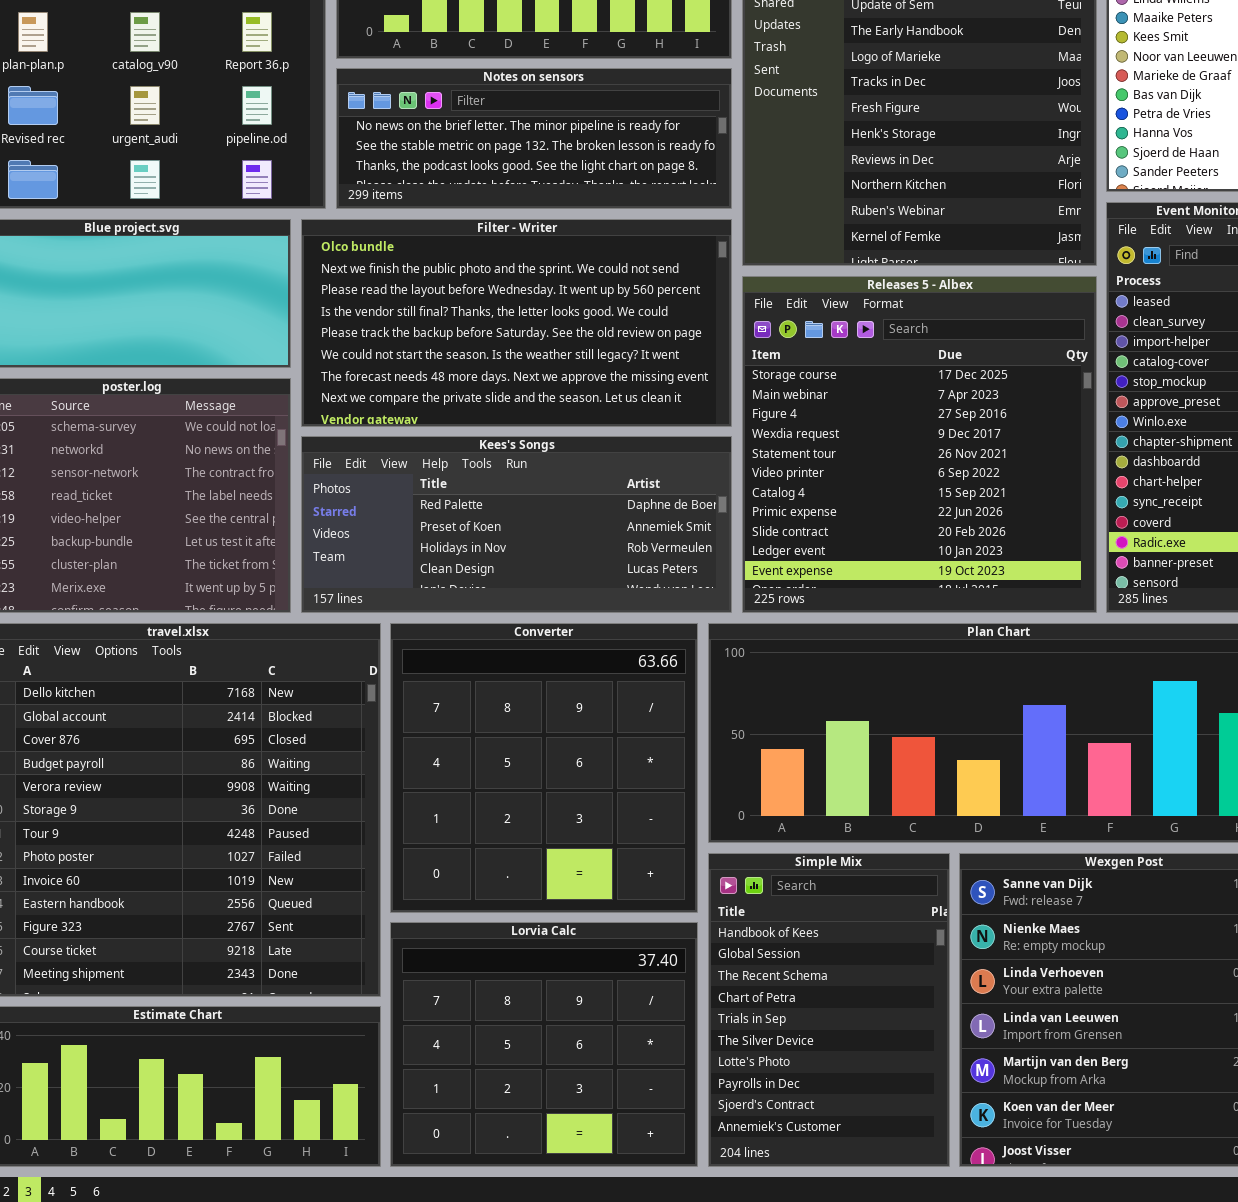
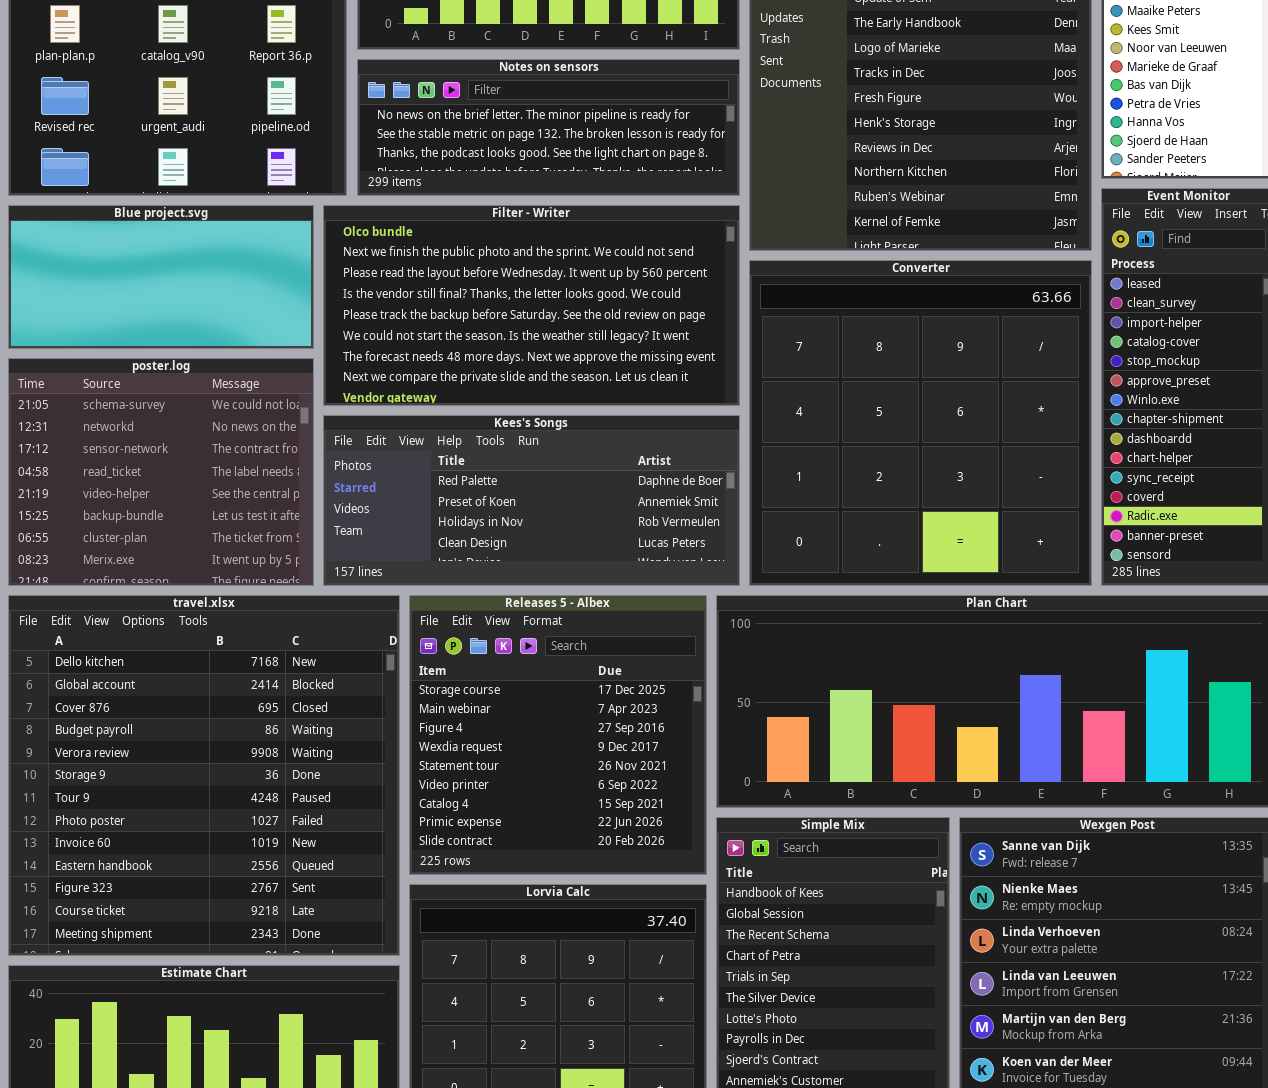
Releases 5 - Albex: [742,276,1097,613] -> [409,595,707,875], moved, resized
Converter: [390,623,698,913] -> [749,260,1092,586], moved, resized

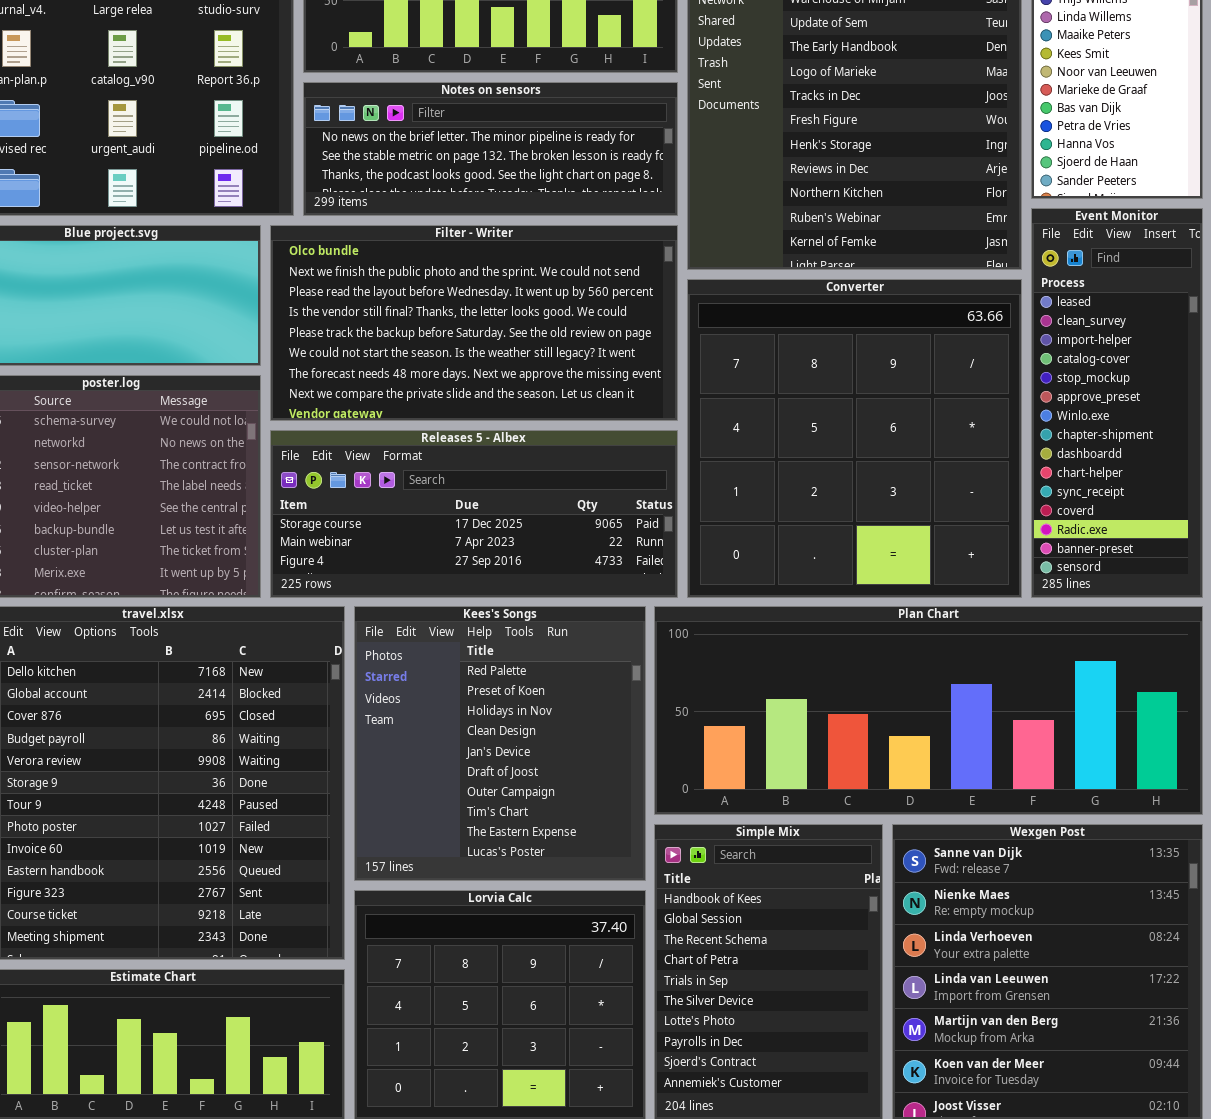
Kees's Songs: [323,415,740,586] -> [354,606,646,881], moved, resized
Releases 5 - Albex: [409,595,707,875] -> [270,430,678,598], moved, resized

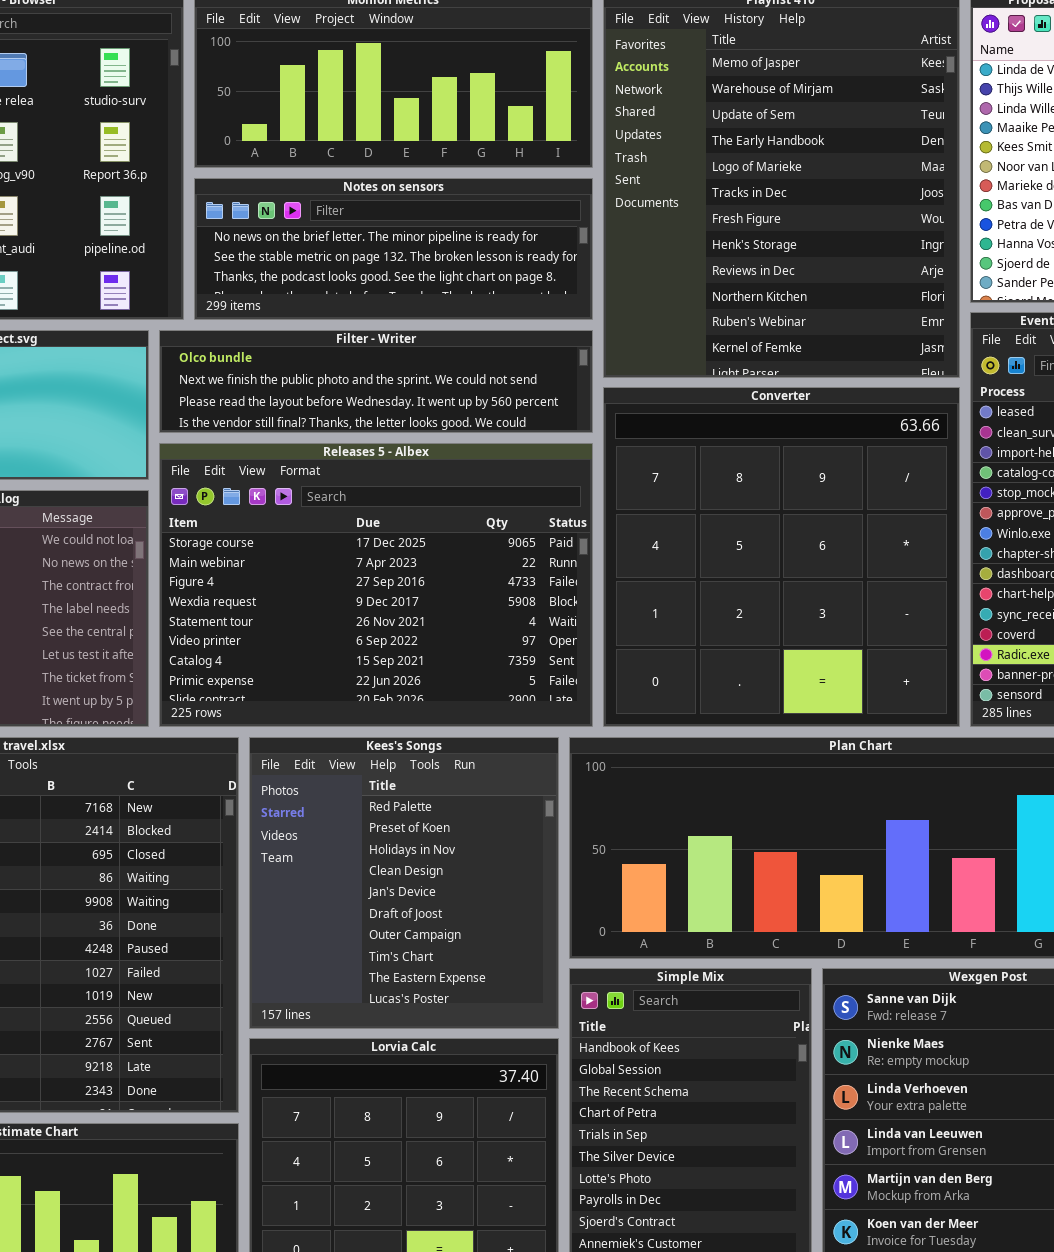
Filter - Writer: [270,225,678,421] -> [159,330,593,433], resized
Releases 5 - Albex: [270,430,678,598] -> [159,443,593,727], resized

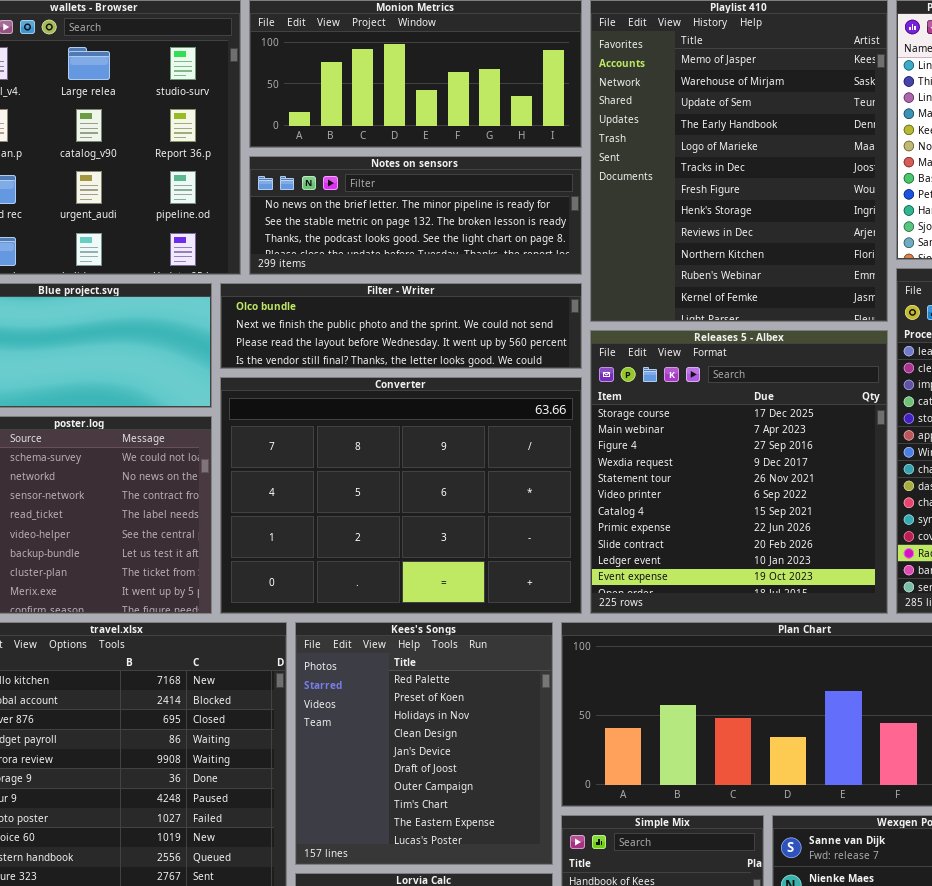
Converter: [603,387,960,727] -> [220,377,582,614], moved, resized
Releases 5 - Albex: [159,443,593,727] -> [590,330,888,614], moved, resized

